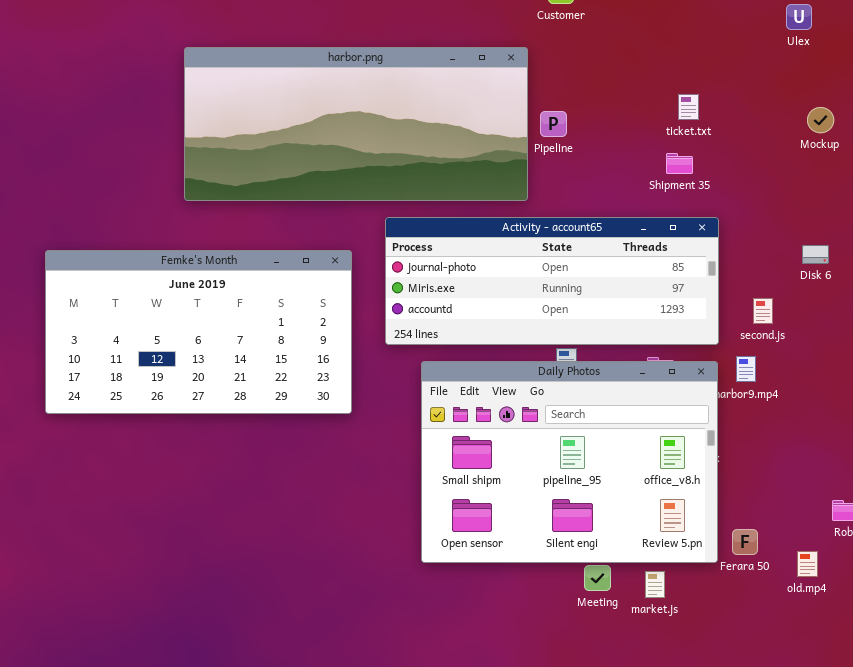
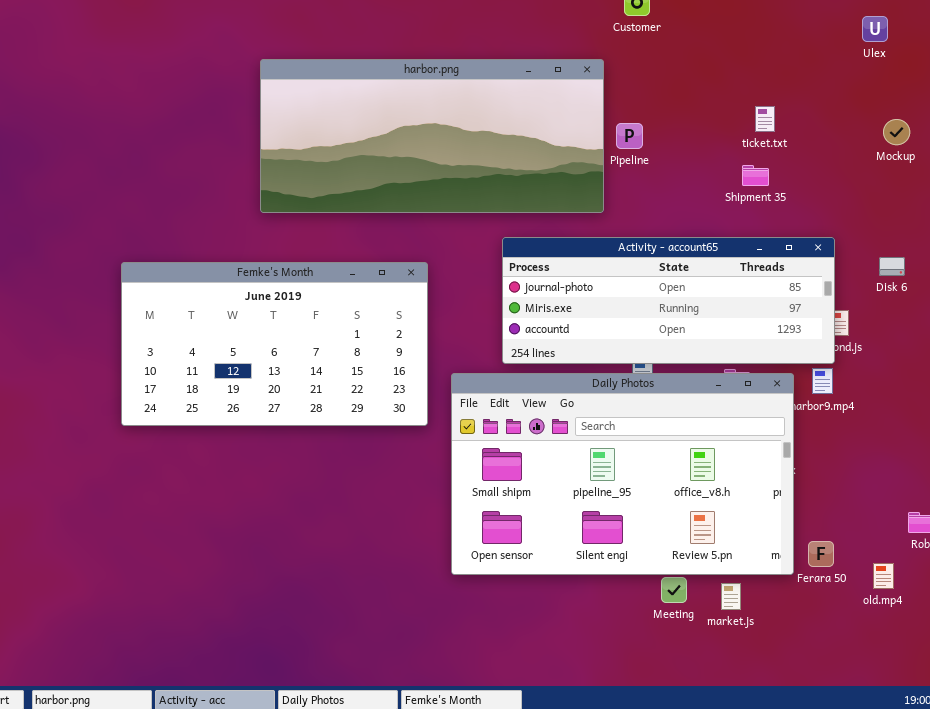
Activity - account65: [385,217,719,345] -> [502,237,835,364], moved
Daily Photos: [421,361,718,563] -> [451,373,794,575], resized

